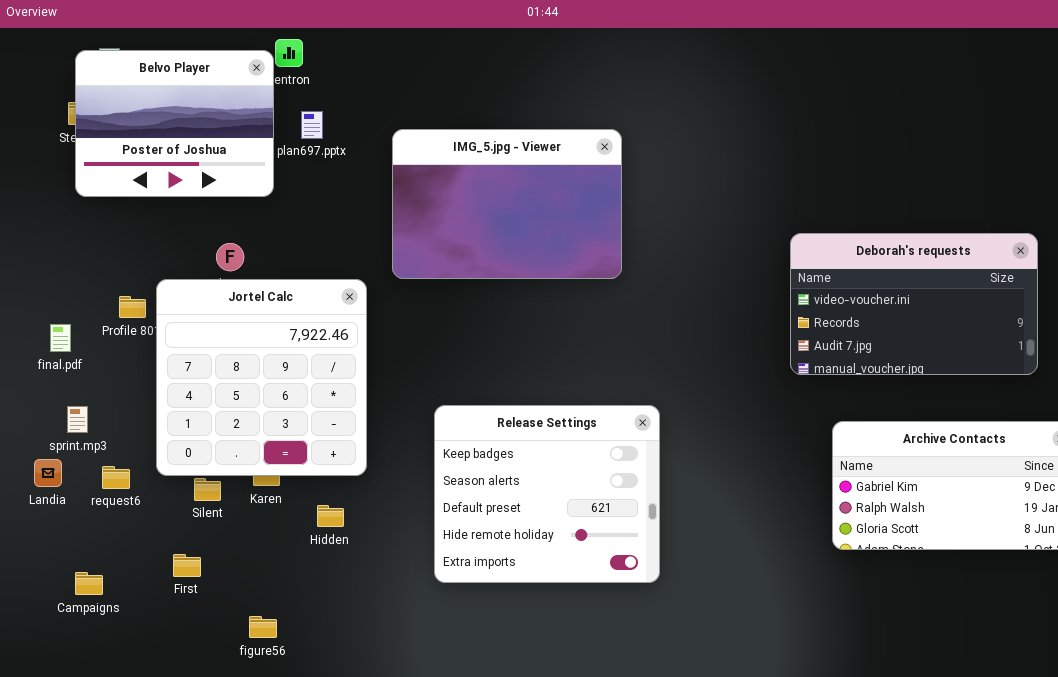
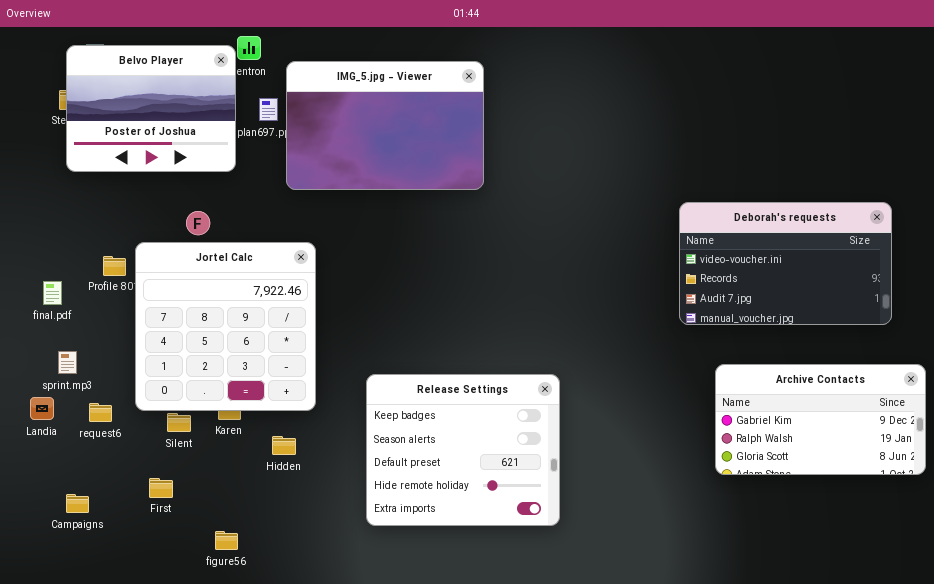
IMG_5.jpg - Viewer: [392,129,622,279] -> [286,61,484,190], moved
Release Settings: [434,405,660,583] -> [366,374,560,526], moved

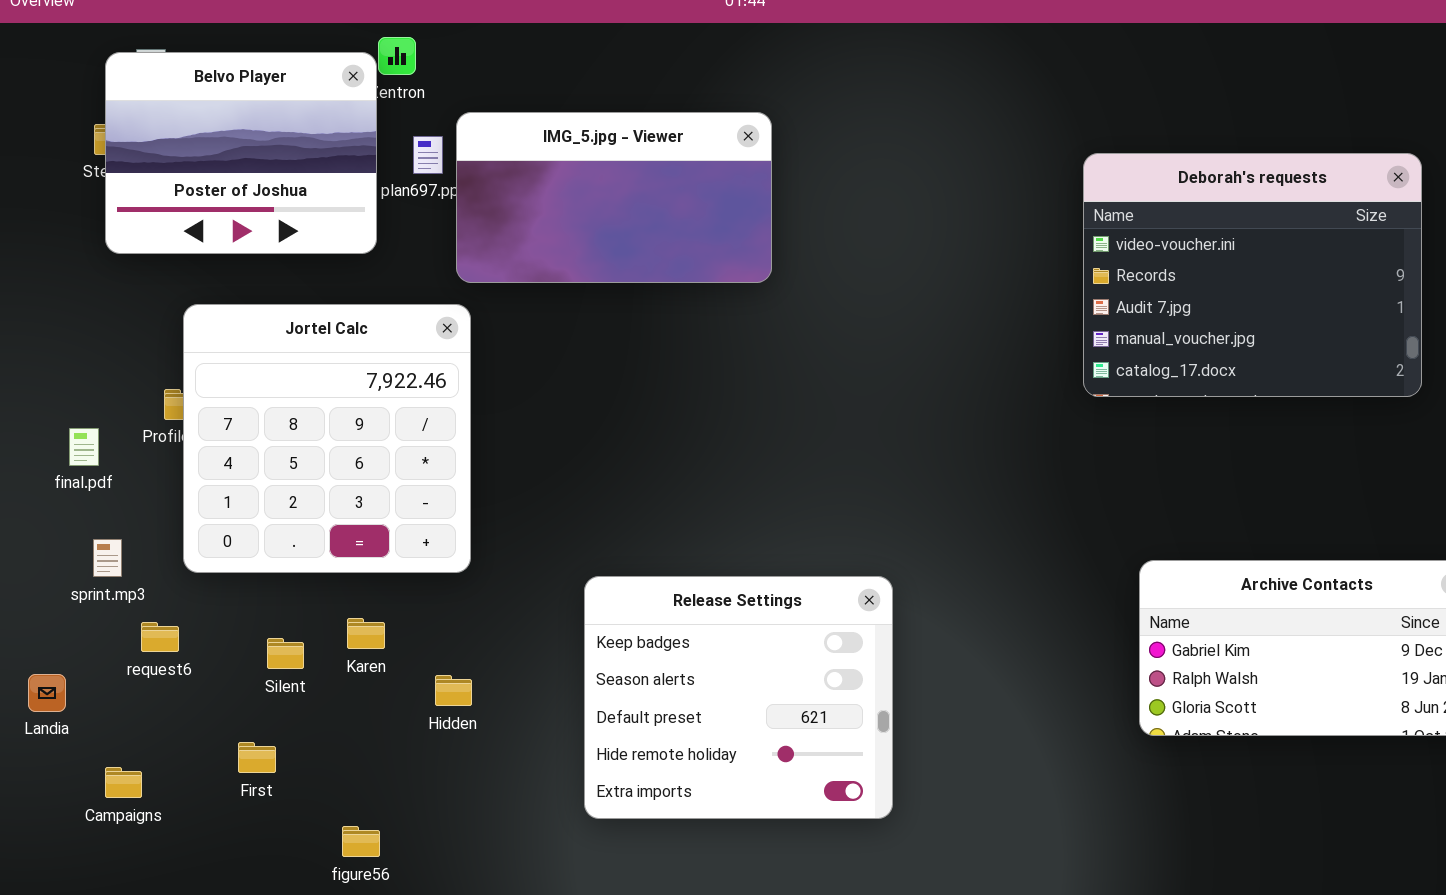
IMG_5.jpg - Viewer: [286,61,484,190] -> [456,112,772,283], resized
Deborah's requests: [679,202,892,325] -> [1083,153,1422,397], moved, resized
Jortel Calc: [135,242,316,411] -> [183,304,471,573], moved
Landia: [30,397,54,420] -> [28,674,66,712], moved

